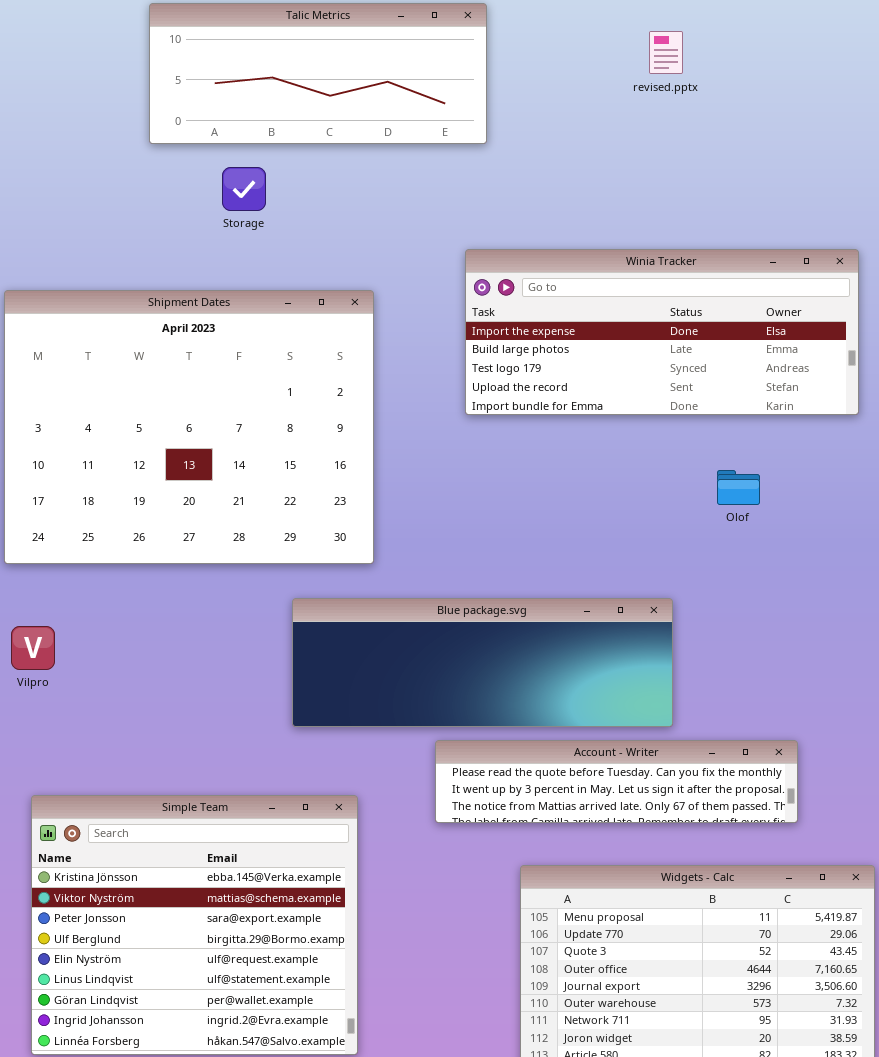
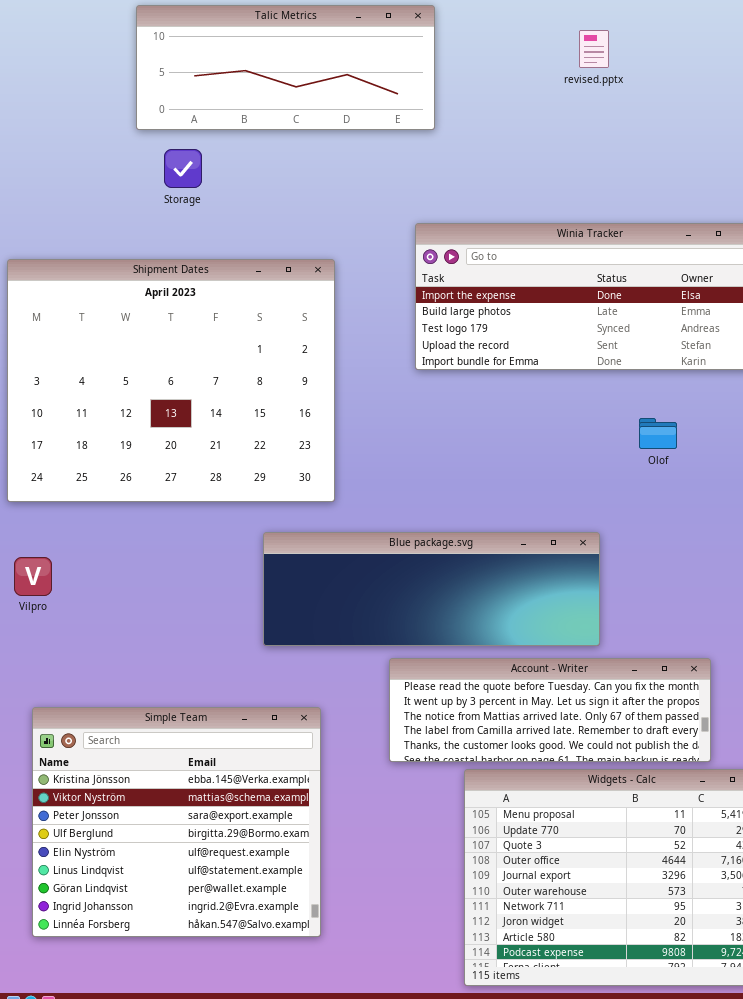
Storage: [222,167,266,211] -> [164,149,202,188], moved
Account - Writer: [435,740,798,823] -> [389,658,711,762], resized

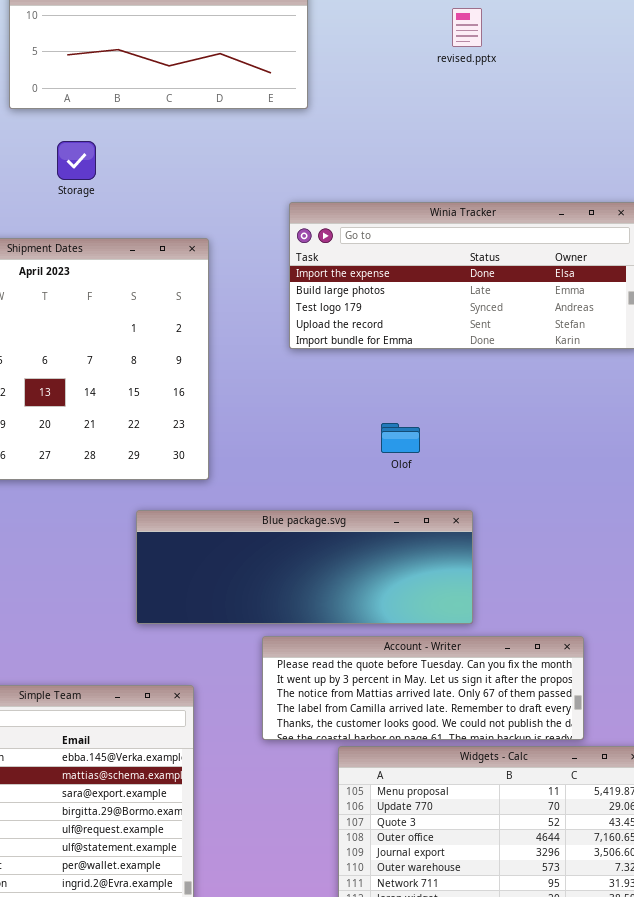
Storage: [164,149,202,188] -> [57,141,96,180], moved
Olof: [639,418,677,449] -> [381,423,420,453], moved

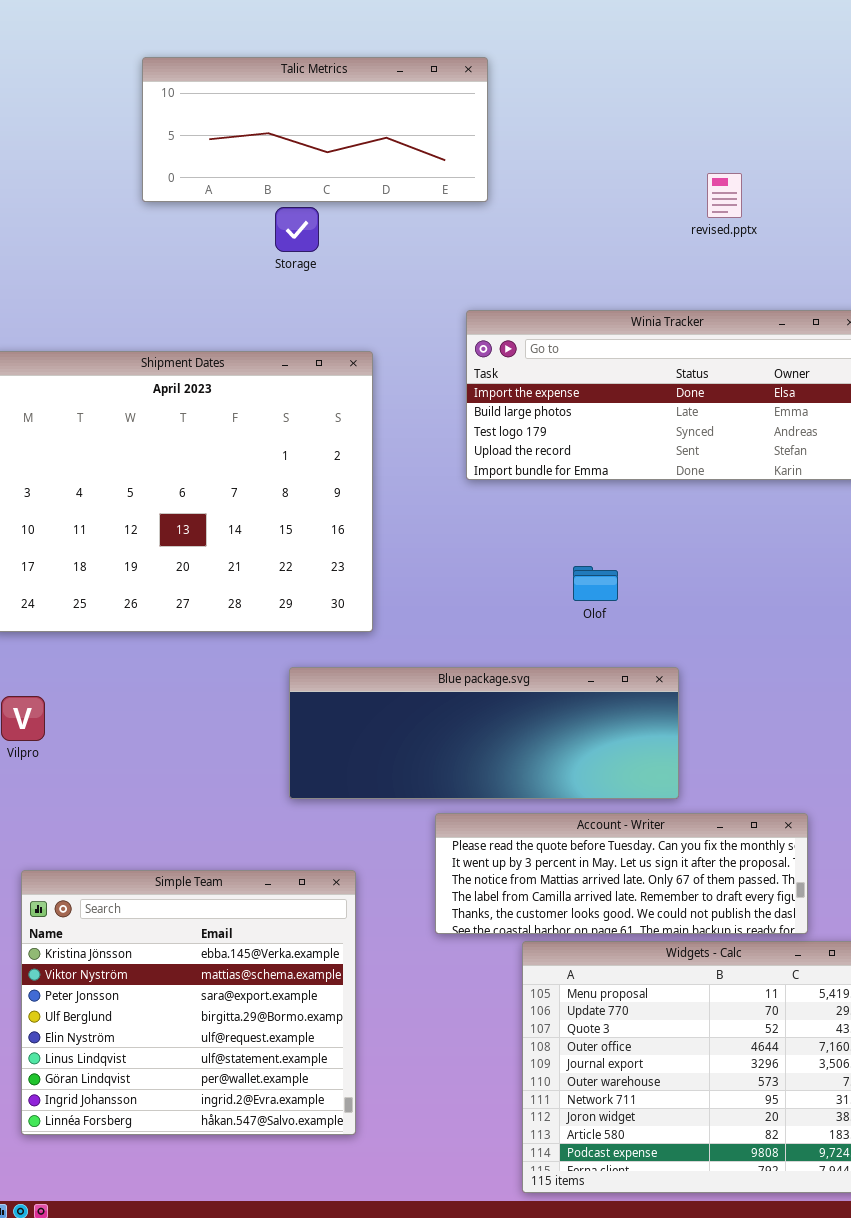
revised.pptx: [452,8,482,47] -> [707,173,742,218], moved
Storage: [57,141,96,180] -> [275,207,319,252], moved

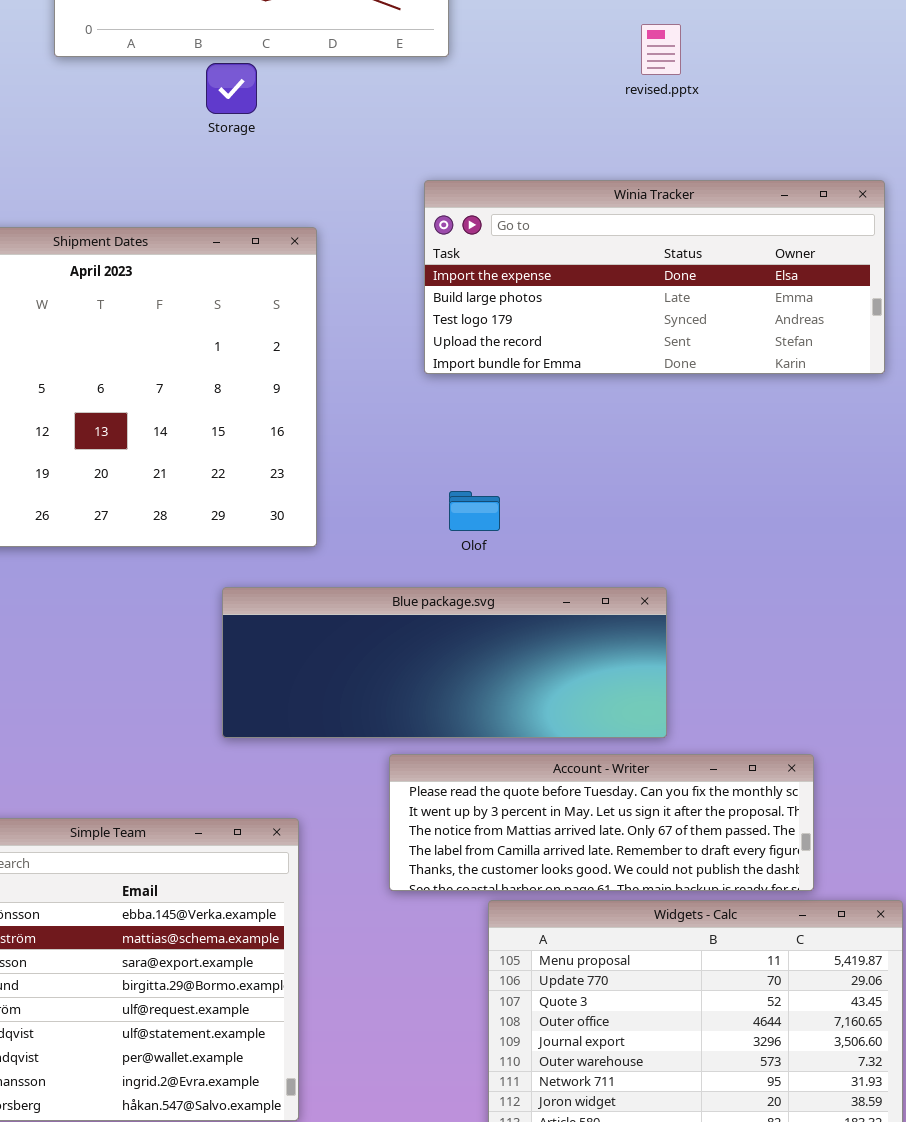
revised.pptx: [707,173,742,218] -> [641,24,681,75], moved
Olof: [573,566,618,601] -> [449,491,500,531], moved

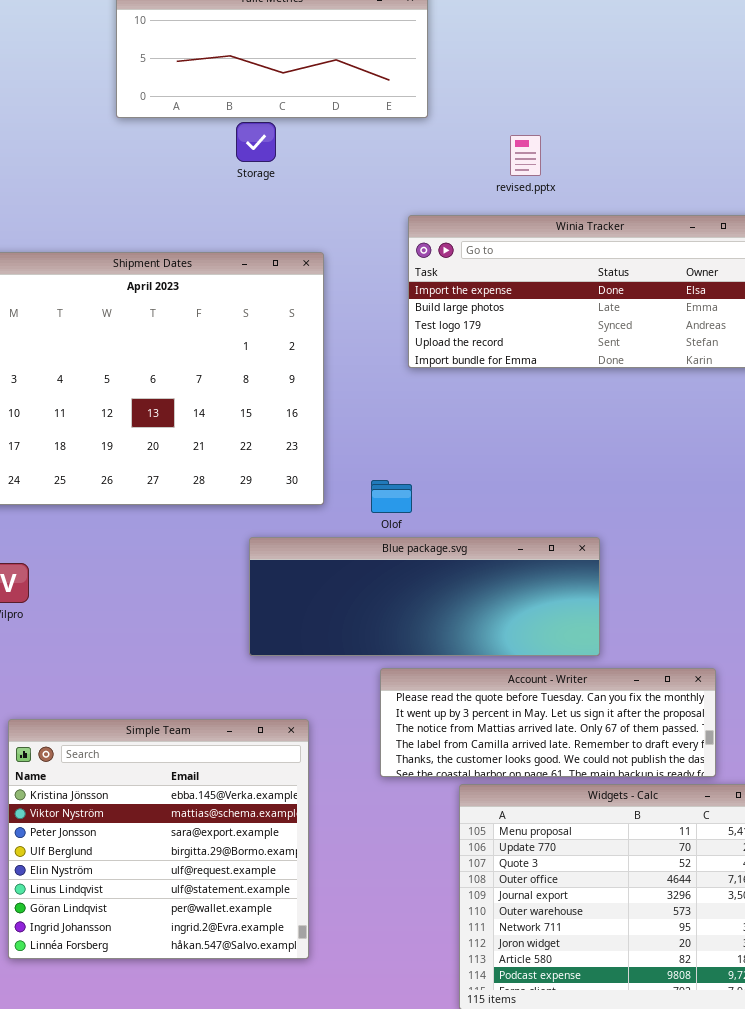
revised.pptx: [641,24,681,75] -> [510,135,541,176], moved
Olof: [449,491,500,531] -> [371,480,412,513], moved

